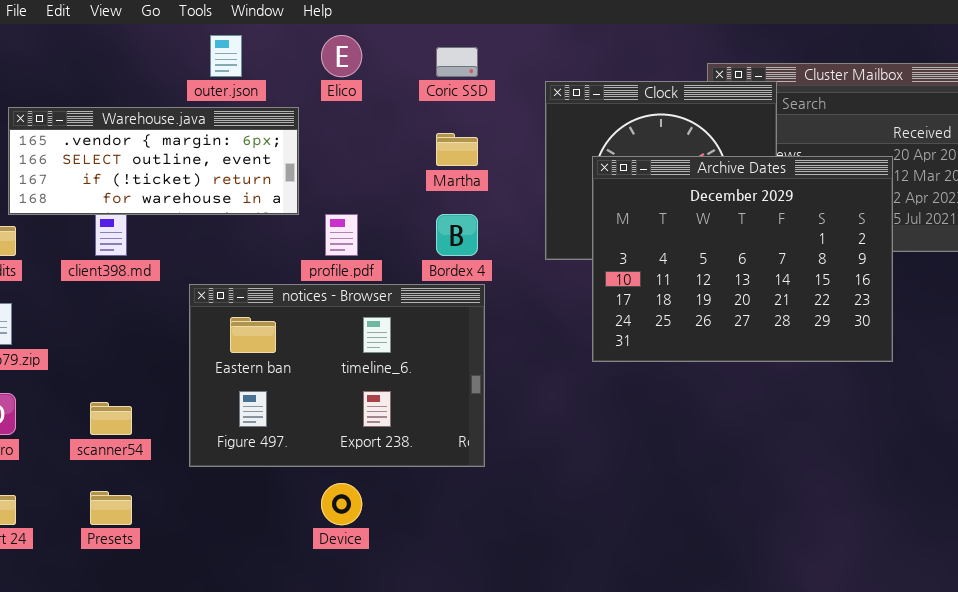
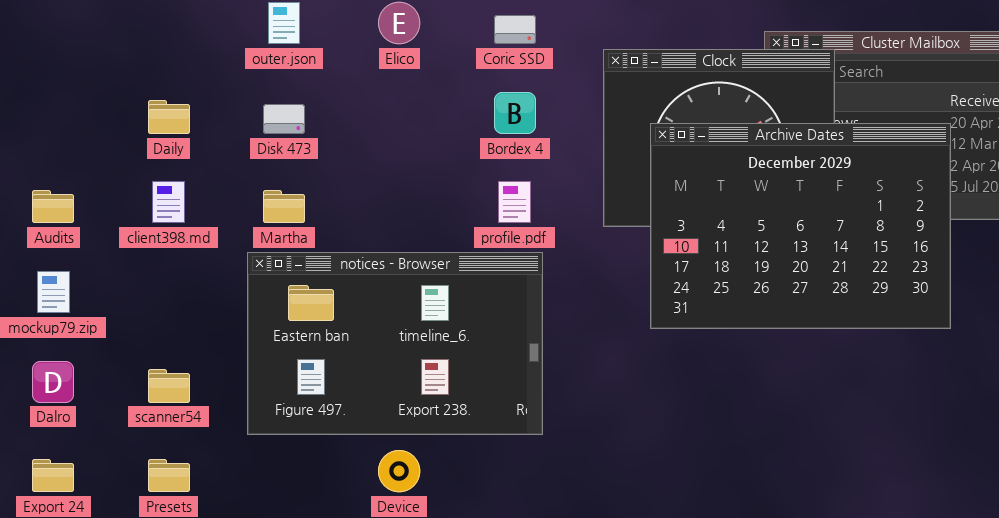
Warehouse.java: [8,107,299,215] -> none, closed
Martha: [436,133,478,166] -> [263,190,305,223], moved
profile.pdf: [325,214,358,256] -> [498,181,531,223], moved
Bordex 4: [436,214,478,256] -> [494,92,536,134], moved

